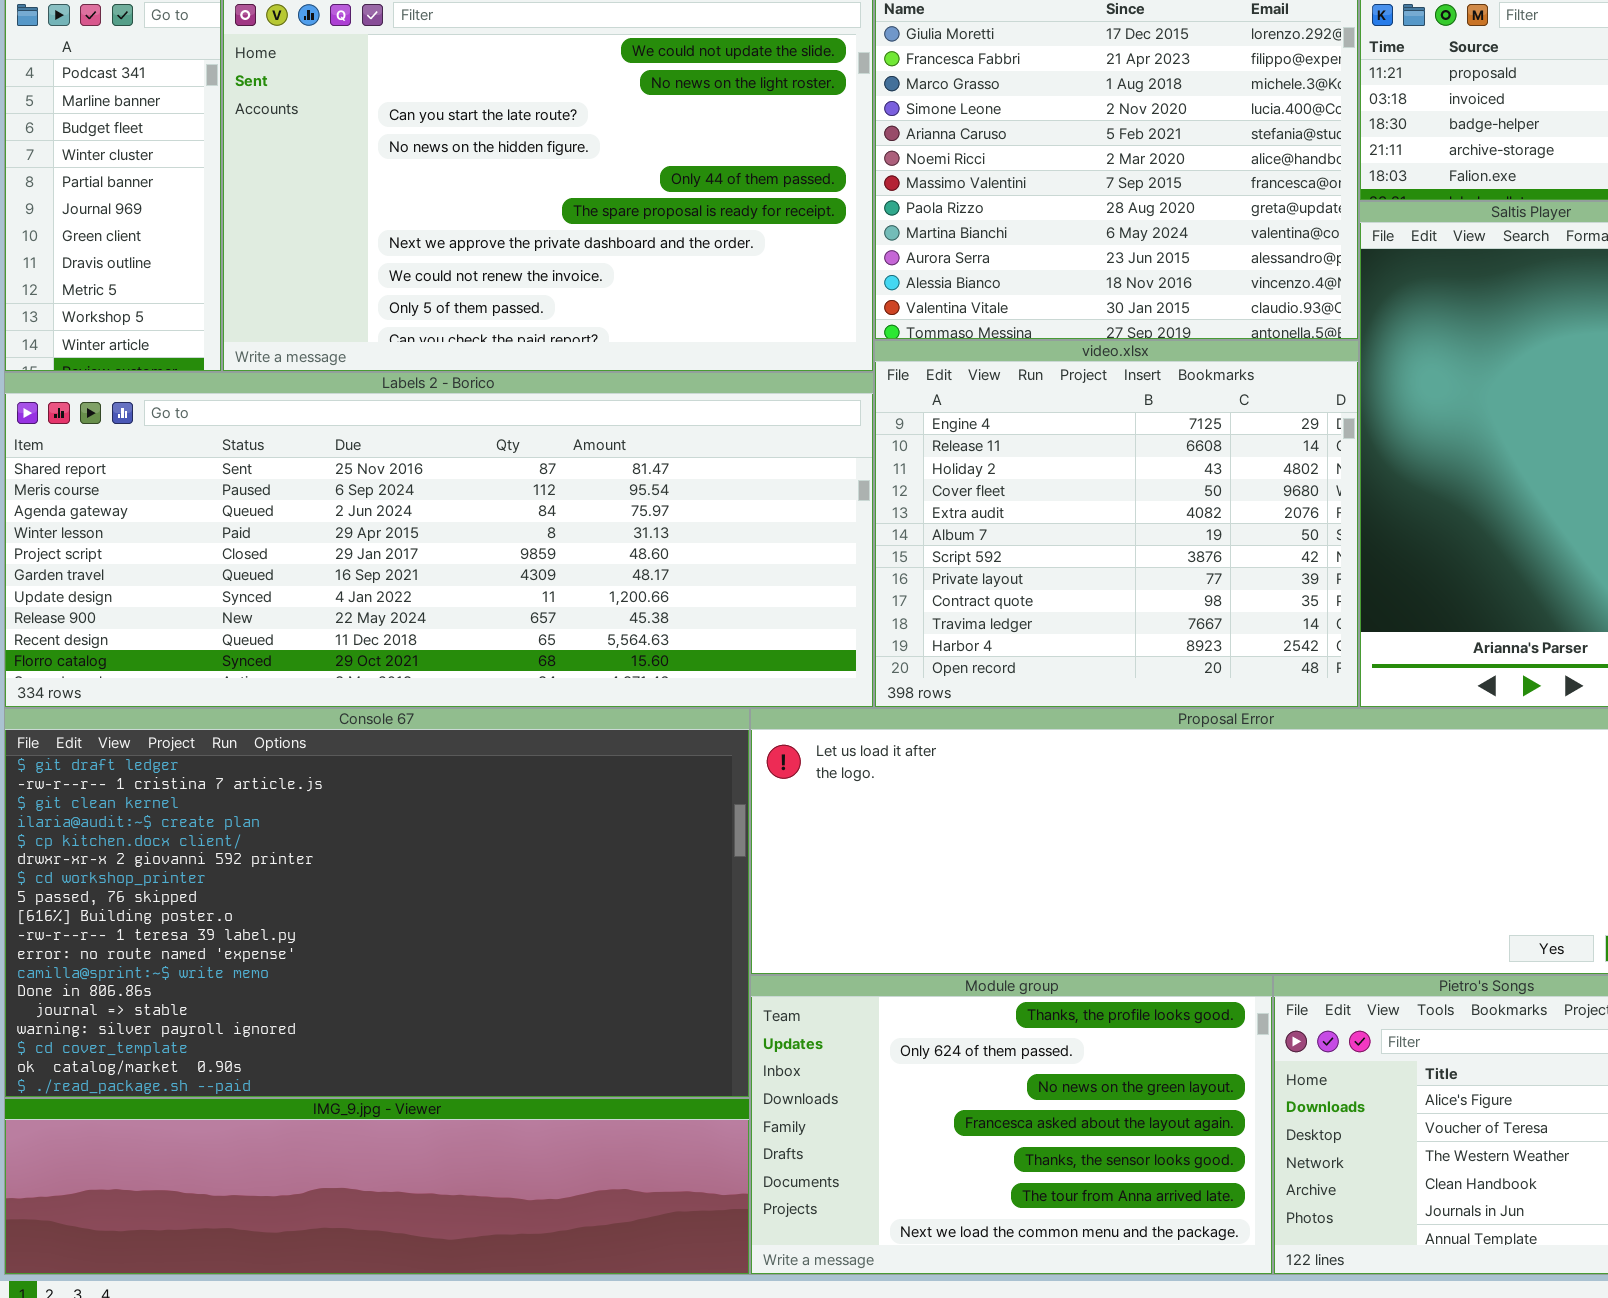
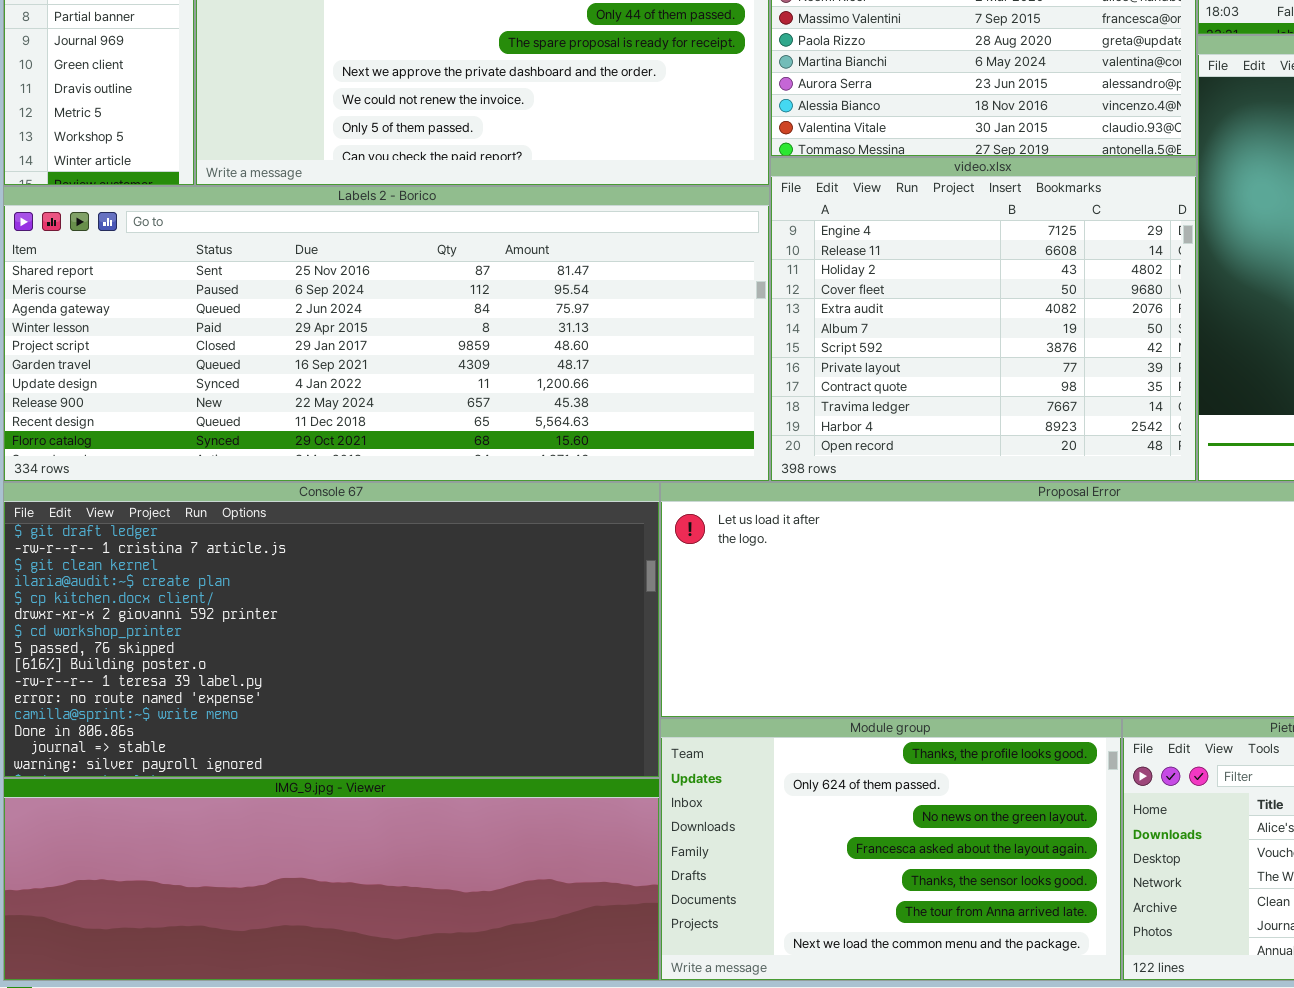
Console 67: [4,708,750,1098] -> [3,482,660,778], resized
IMG_9.jpg - Viewer: [4,1098,750,1275] -> [3,778,660,981], resized

